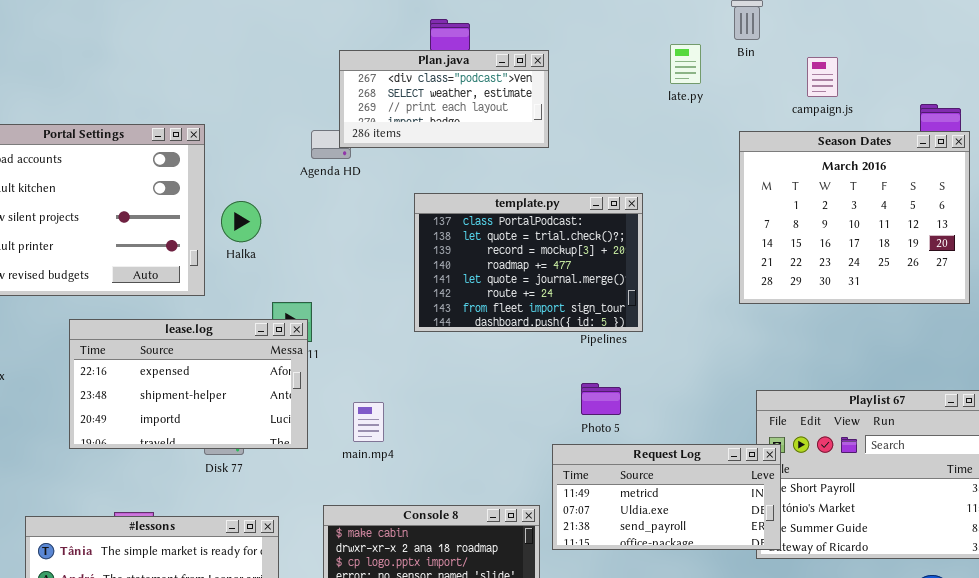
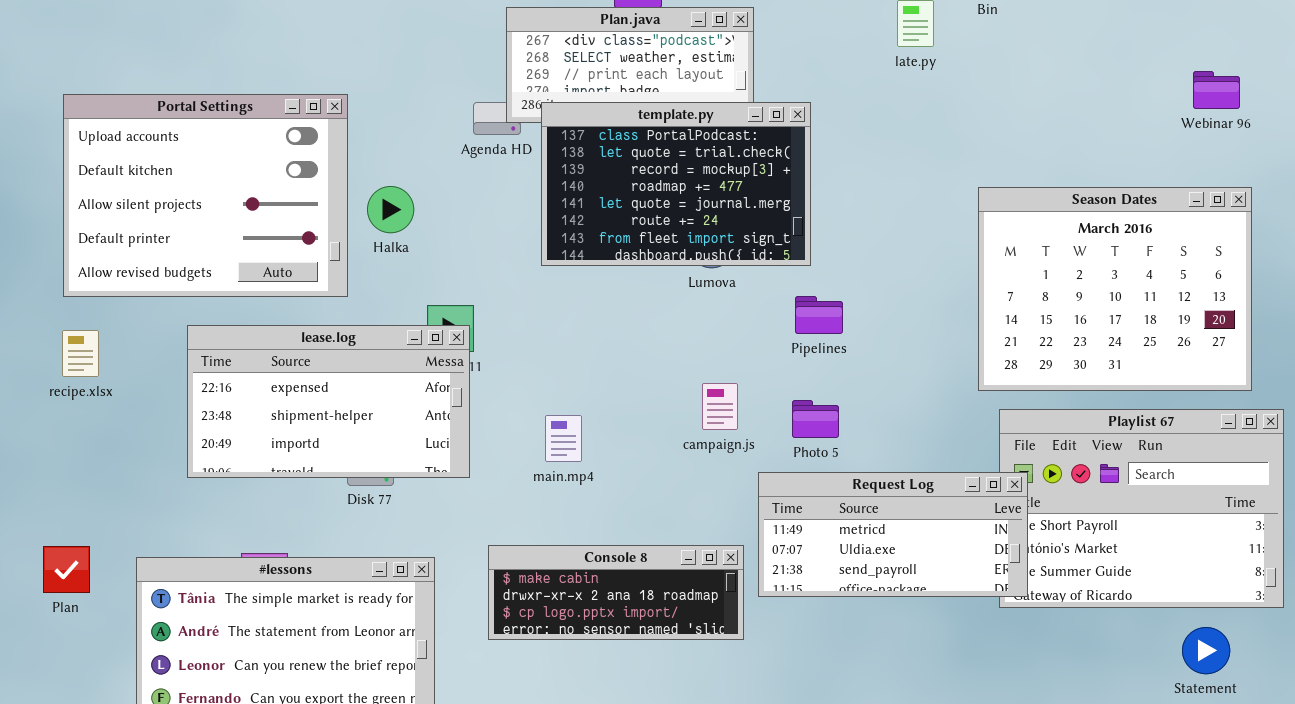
campaign.js: [807,57,838,97] -> [702,383,738,430], moved
Season Dates: [739,131,970,304] -> [978,187,1252,391], moved
template.py: [414,193,643,332] -> [541,102,811,266], moved
main.mp4: [353,402,384,442] -> [545,415,582,462], moved

